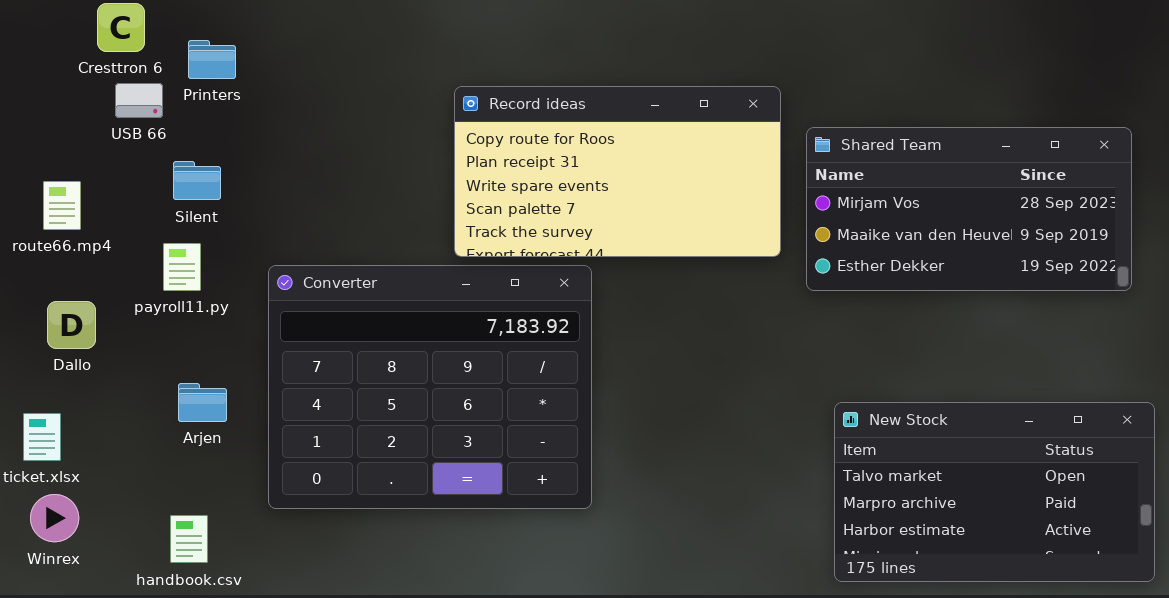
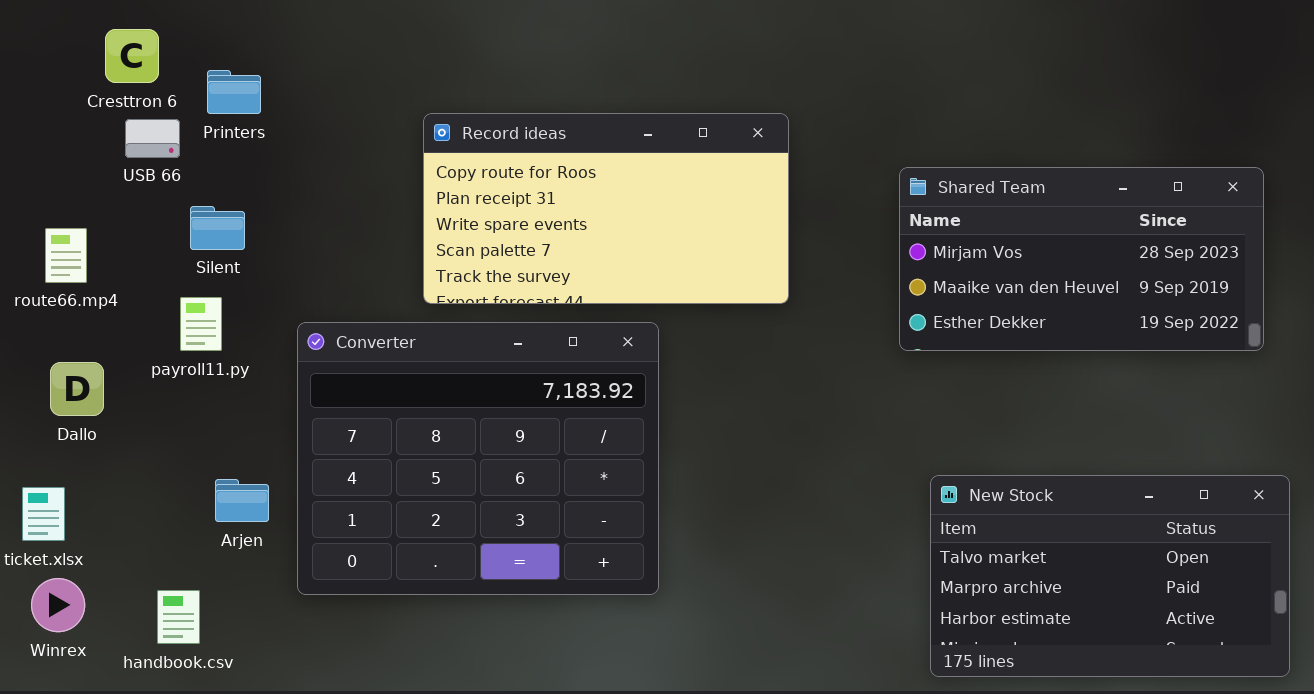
Record ideas: [454,86,781,257] -> [423,113,789,304], moved
Arjen: [178,383,227,422] -> [215,479,269,522], moved
handbook.csv: [170,515,208,563] -> [157,590,200,644], moved

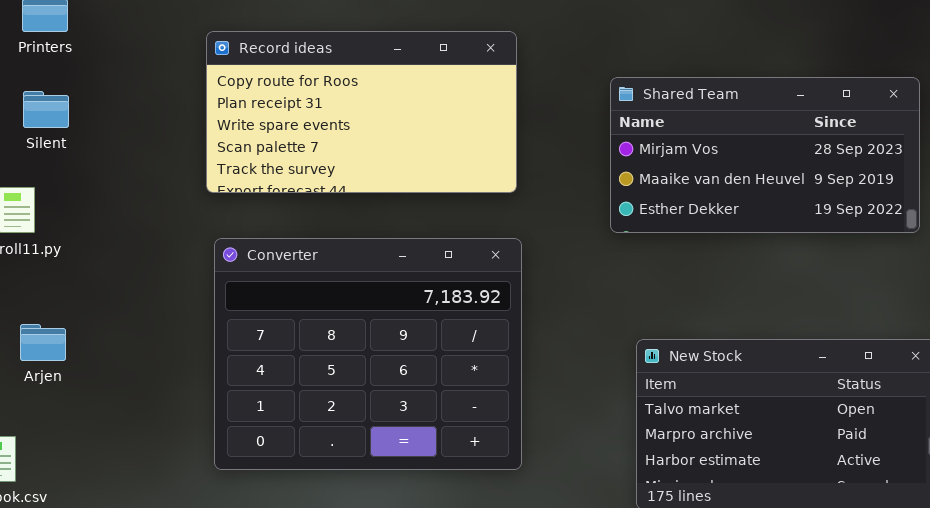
Silent: [190,206,245,250] -> [23,91,69,128], moved
Converter: [297,322,659,595] -> [214,238,522,470], moved
Arjen: [215,479,269,522] -> [20,324,66,361], moved

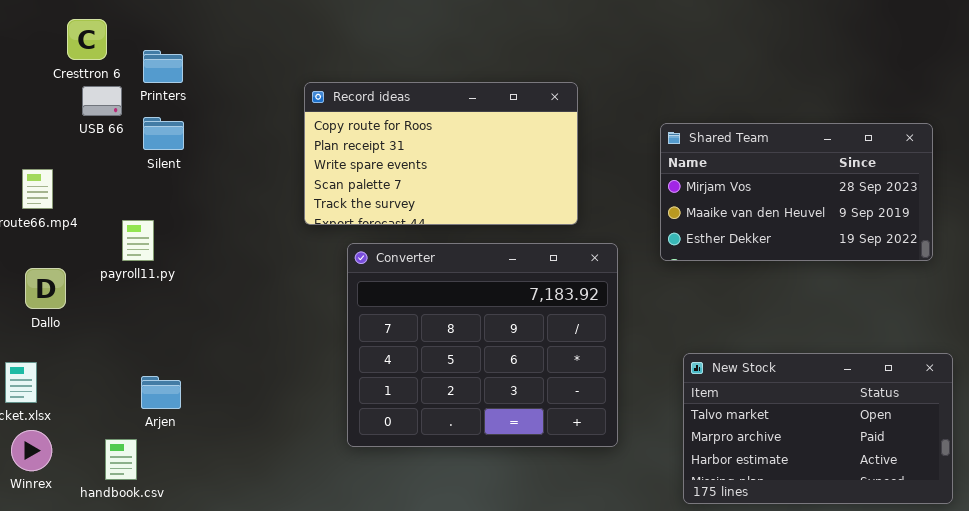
Silent: [23,91,69,128] -> [143,117,184,150], moved
Converter: [214,238,522,470] -> [347,243,618,447], moved
Arjen: [20,324,66,361] -> [141,376,181,409], moved

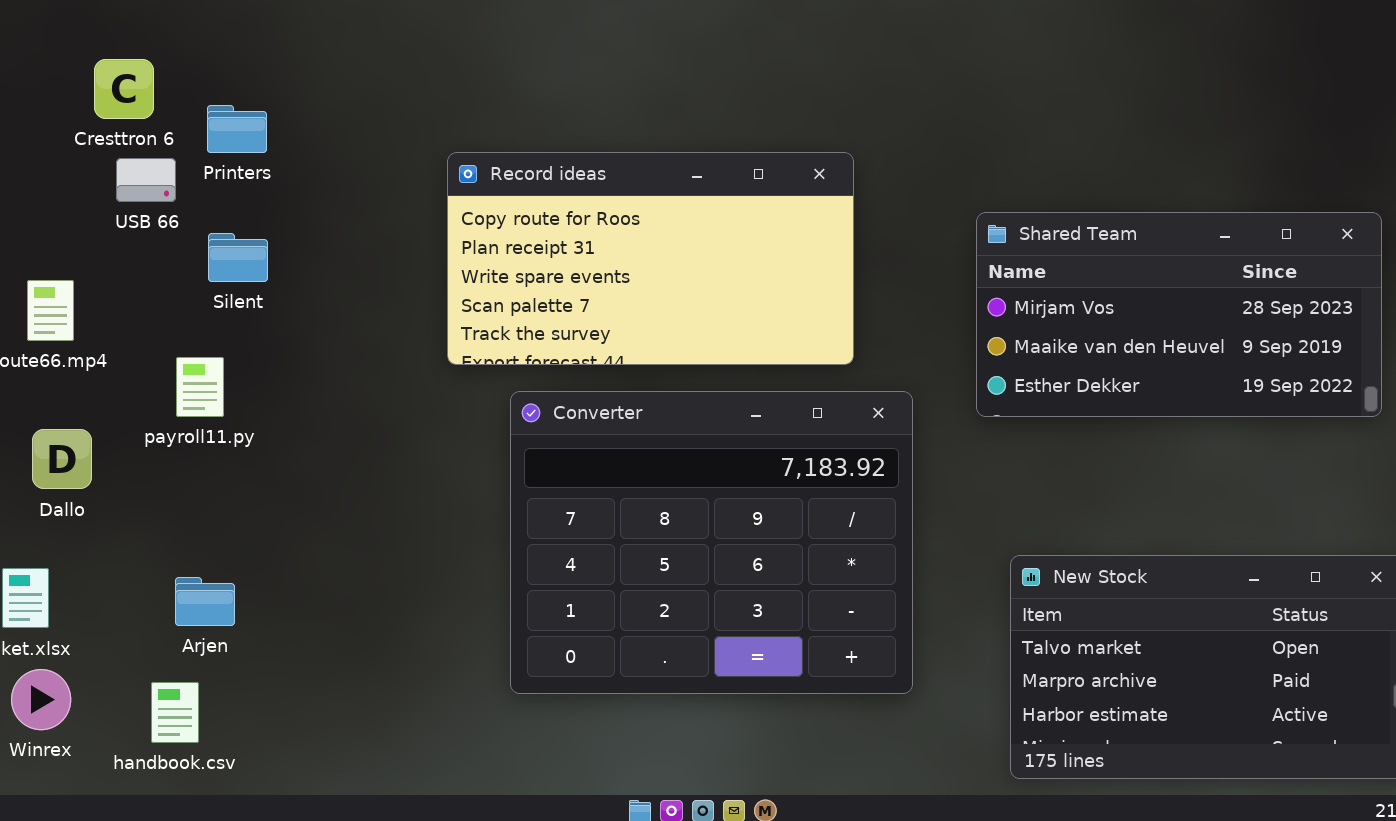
Silent: [143,117,184,150] -> [208,233,268,282], moved
Arjen: [141,376,181,409] -> [175,577,235,626], moved

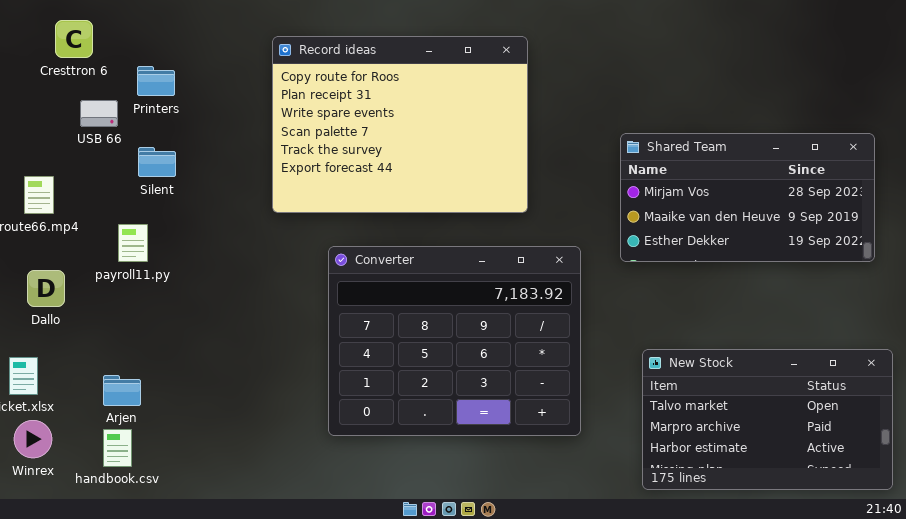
Cresttron 6: [94,59,154,119] -> [55,20,93,58], moved
Record ideas: [447,152,854,365] -> [272,36,528,213], moved, resized
Arjen: [175,577,235,626] -> [103,375,141,406], moved

